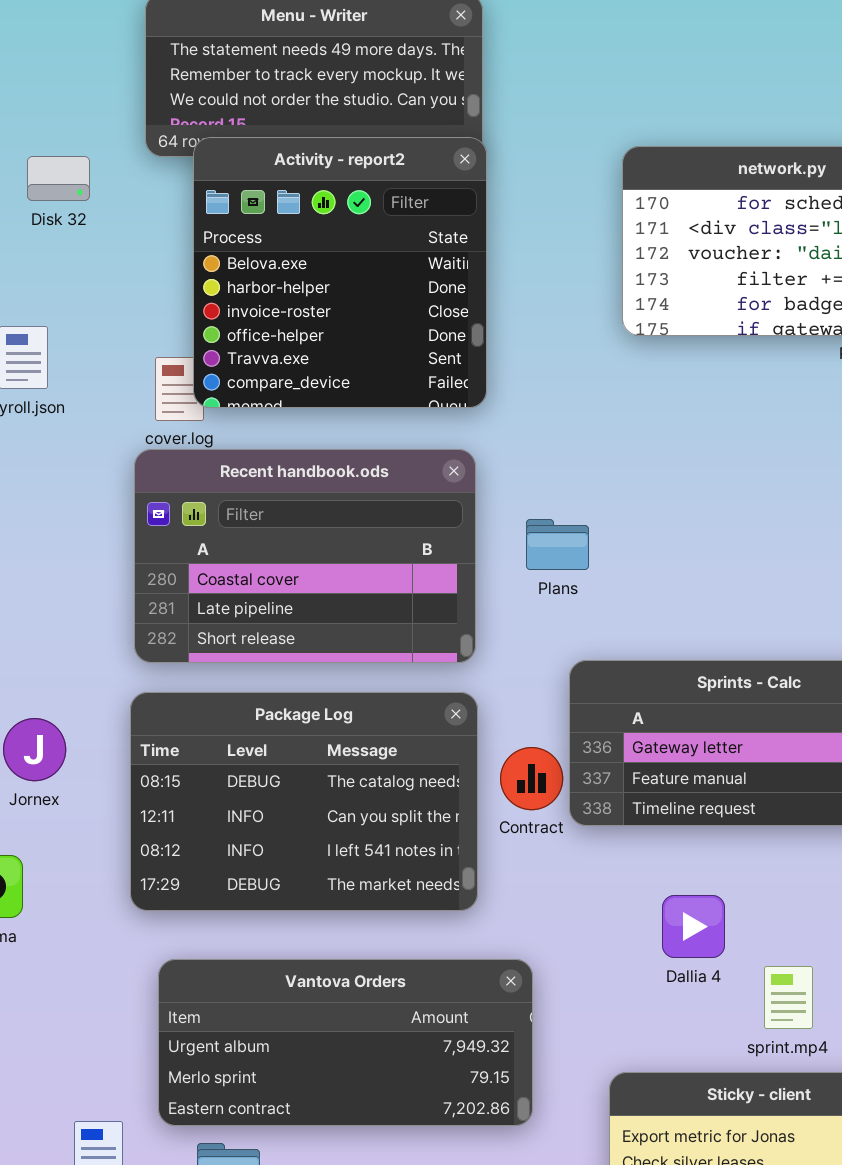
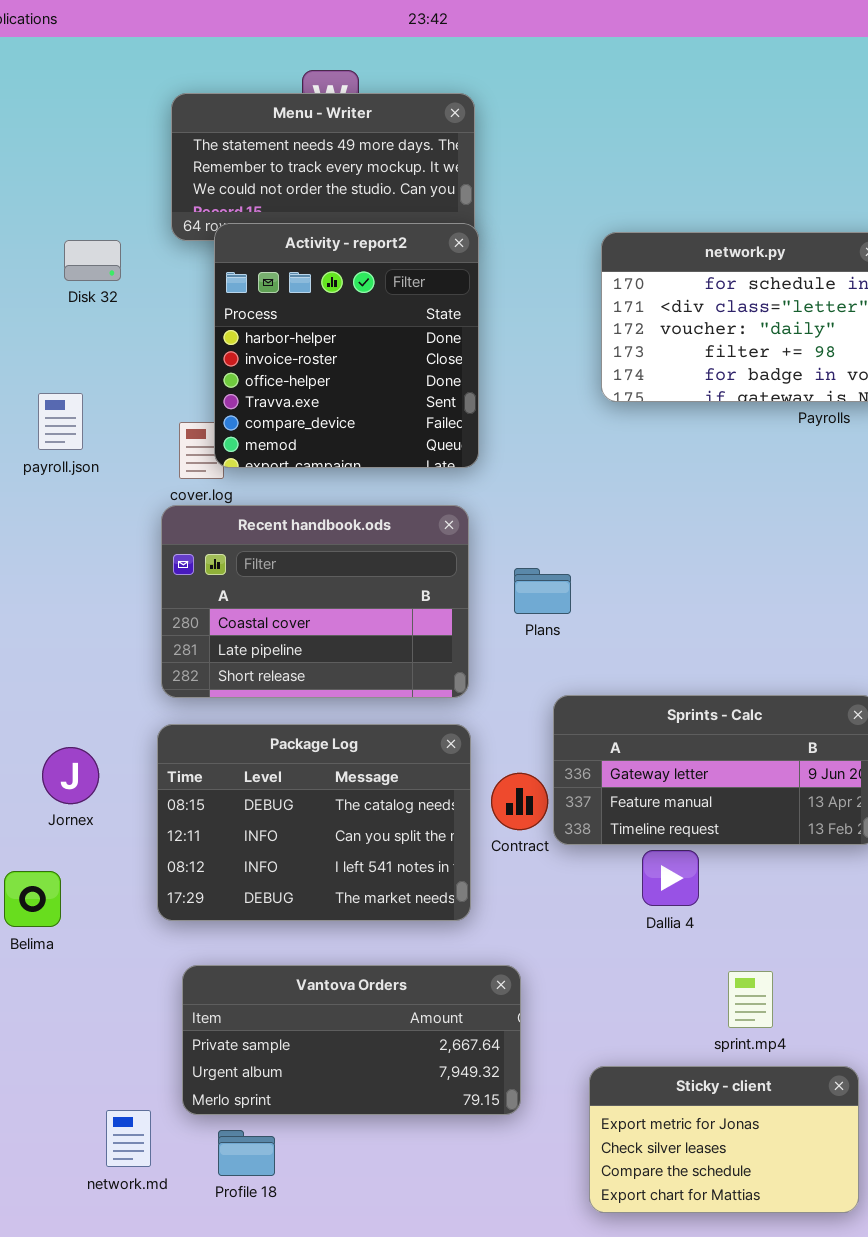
Activity - report2: [193,137,487,408] -> [214,223,479,468], scrolled down 1 row
Dallia 4: [662,895,725,958] -> [642,850,699,906], moved
Vantova Orders: [158,959,533,1126] -> [182,965,521,1115], scrolled up 1 row

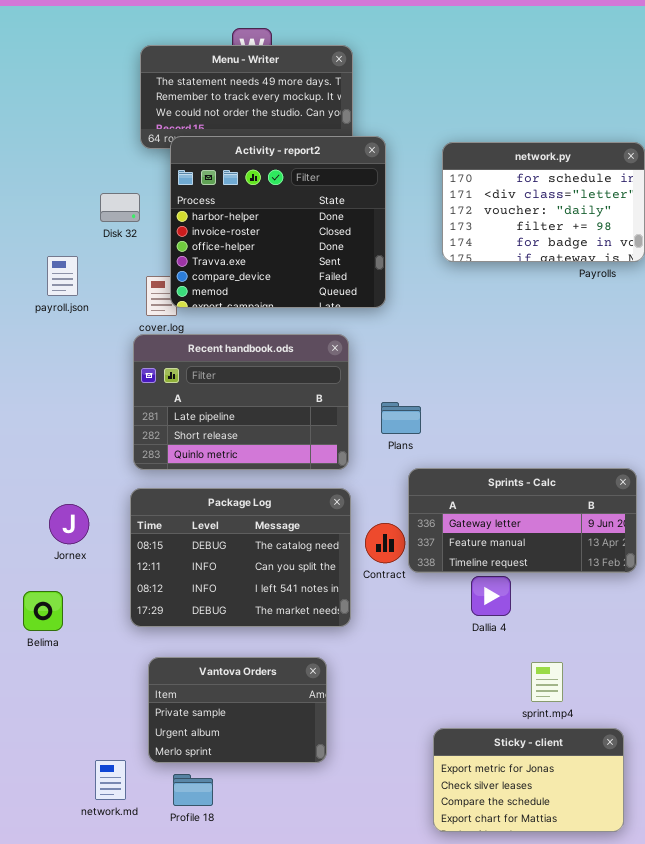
Activity - report2: [214,223,479,468] -> [170,136,386,308], resized
Disk 32: [64,240,121,281] -> [100,193,140,222], moved
Recent handbook.ods: [161,505,469,698] -> [133,334,349,470], scrolled down 1 row
Plans: [514,568,571,614] -> [381,402,421,434], moved
Vantova Orders: [182,965,521,1115] -> [148,657,327,763], resized

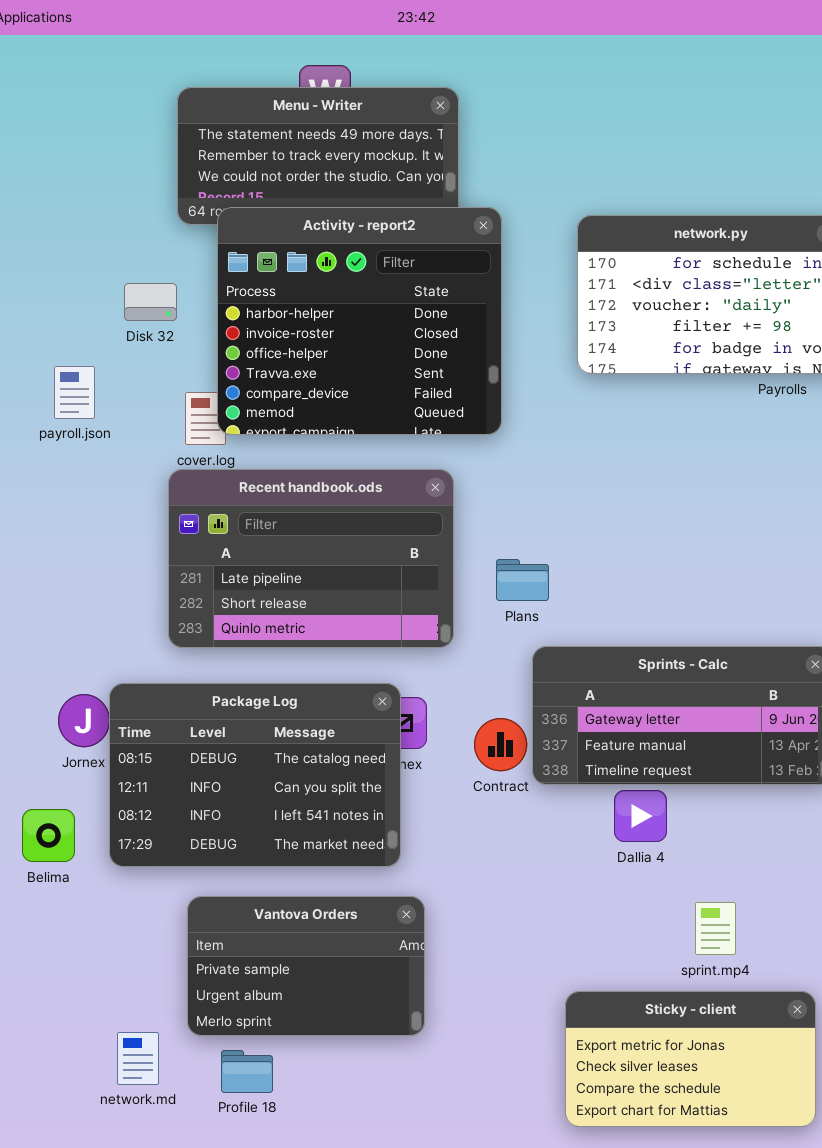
Package Log: [130,488,351,627] -> [109,683,401,867], moved

